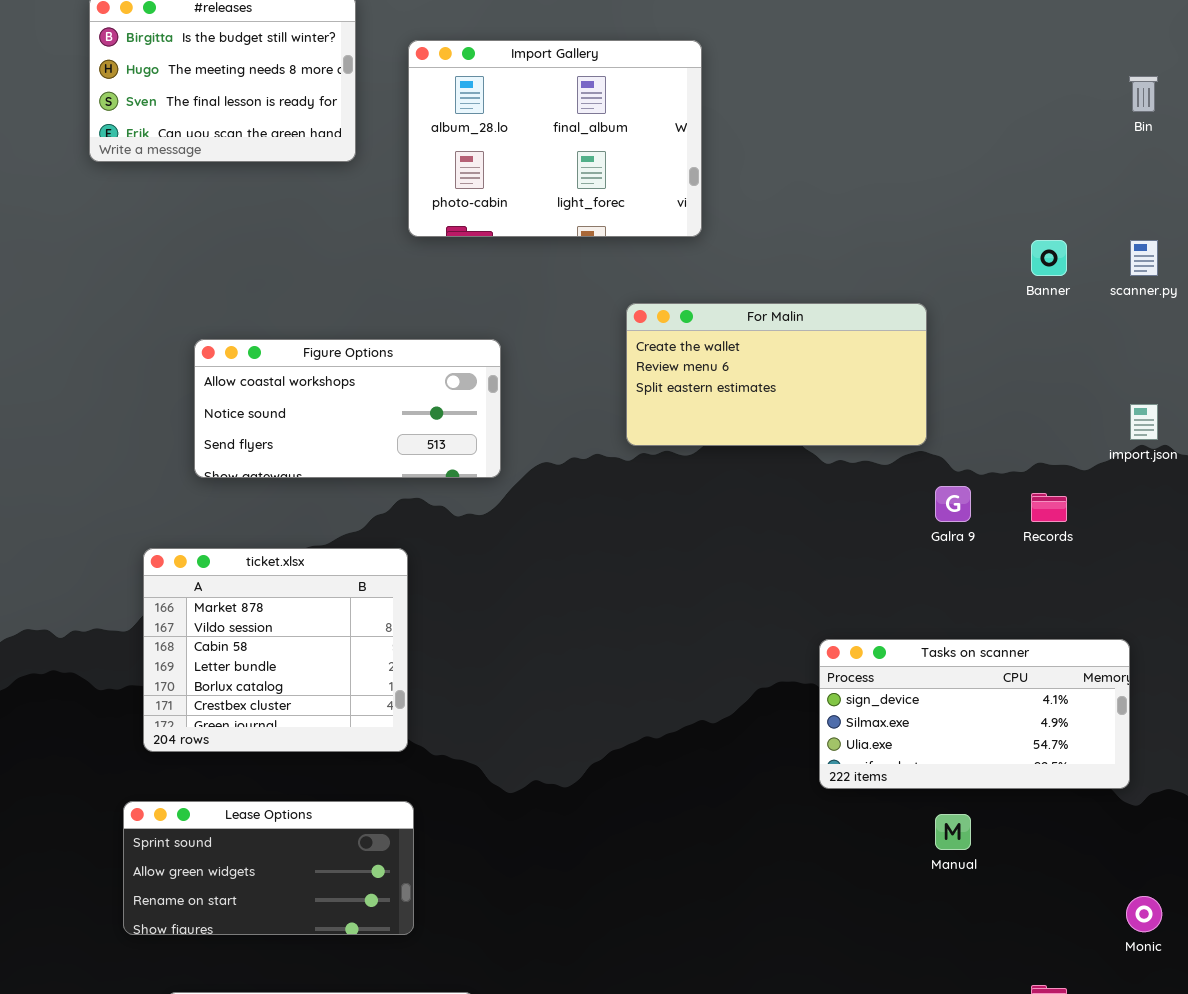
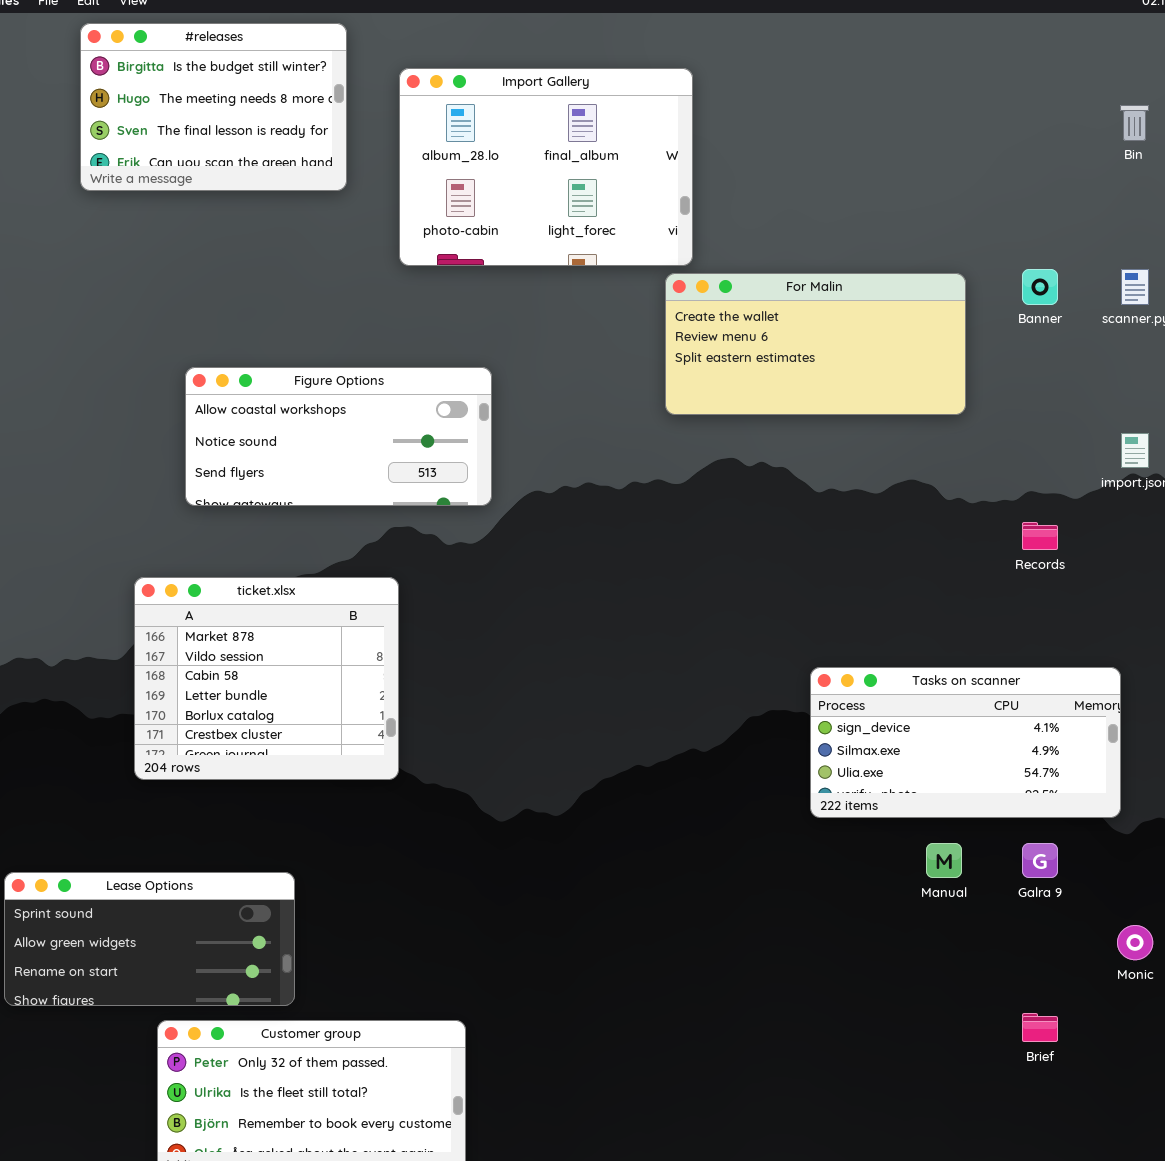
For Malin: [626,303,927,446] -> [665,273,966,415], moved
Galra 9: [935,486,971,522] -> [1022,843,1058,878], moved
Lease Options: [123,801,414,935] -> [4,872,295,1006], moved

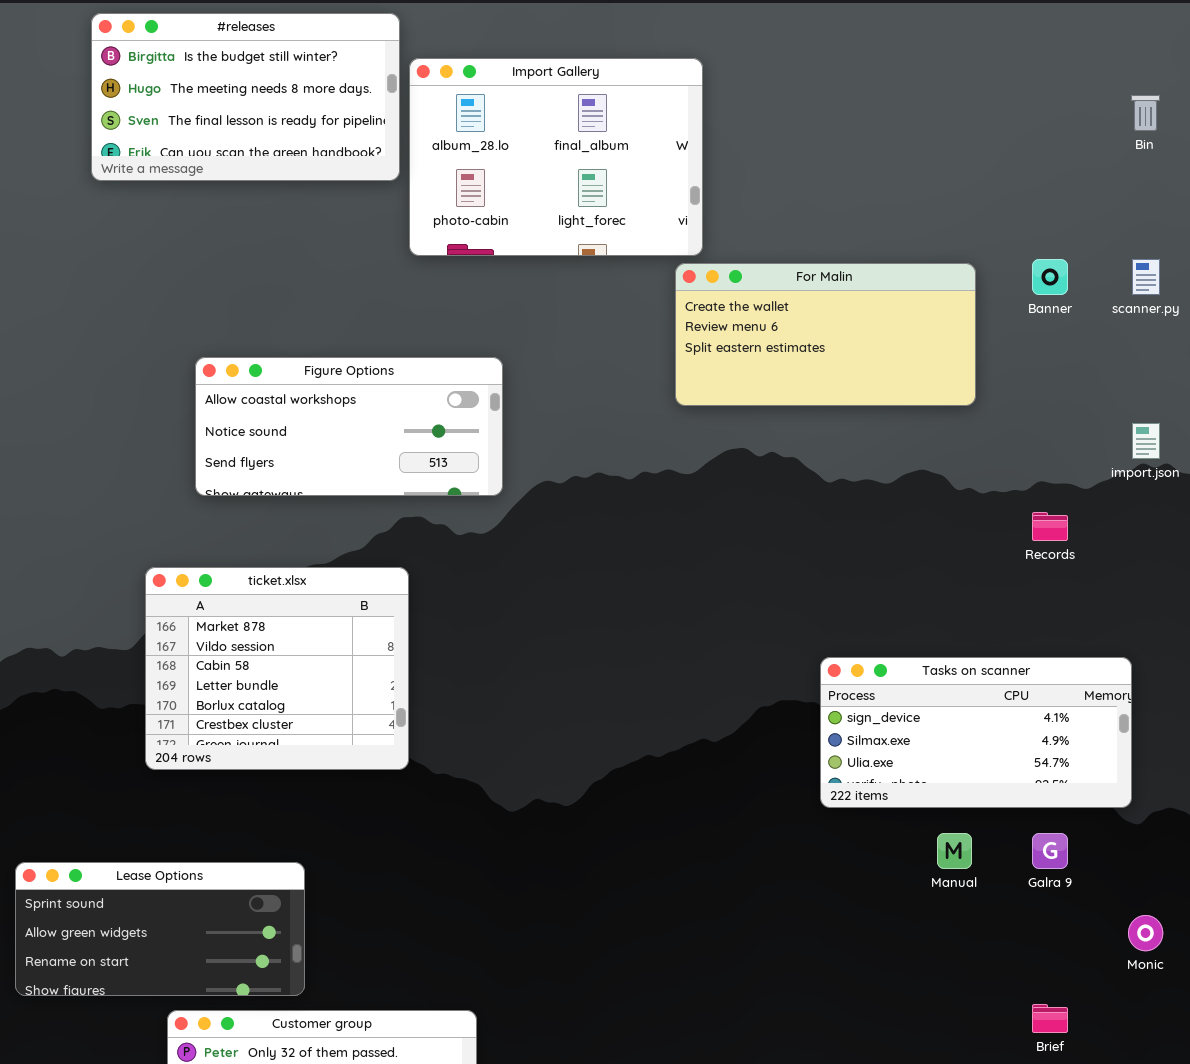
#releases: [80,23,347,191] -> [91,13,400,181], resized

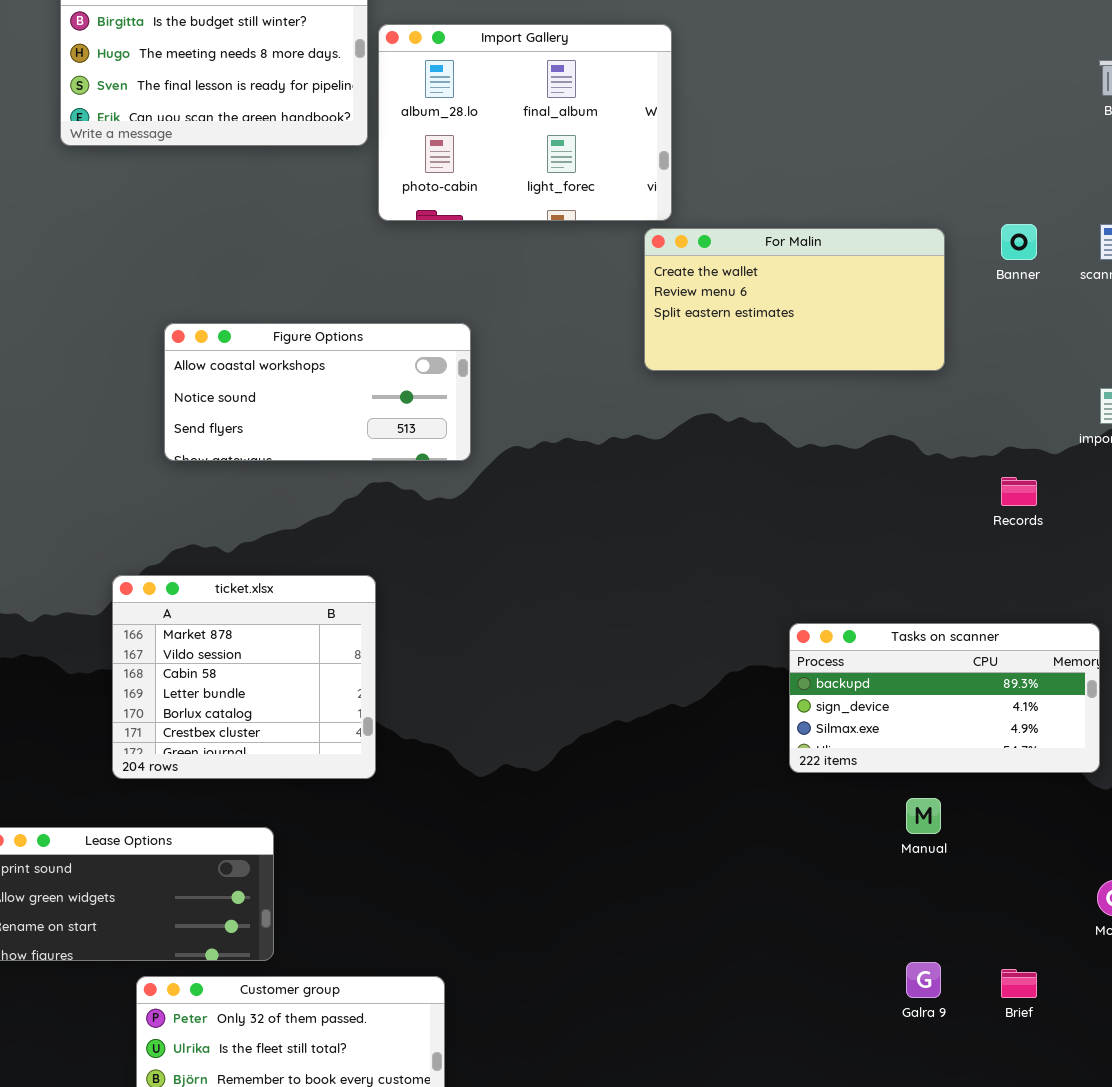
ticket.xlsx: [145,567,409,770] -> [112,575,376,779], moved
Tasks on scanner: [820,657,1132,808] -> [789,623,1100,773], scrolled up 1 row
Galra 9: [1032,833,1068,869] -> [906,962,941,998], moved

